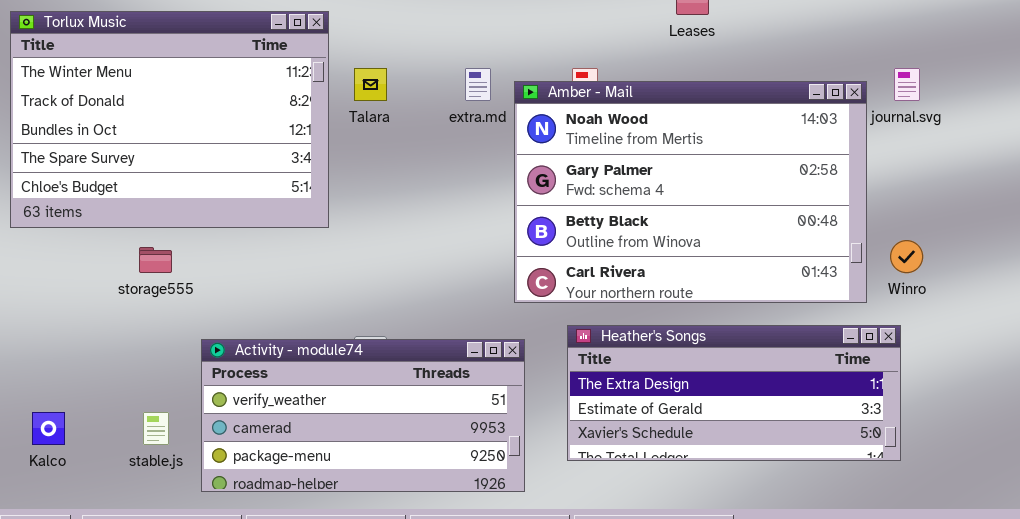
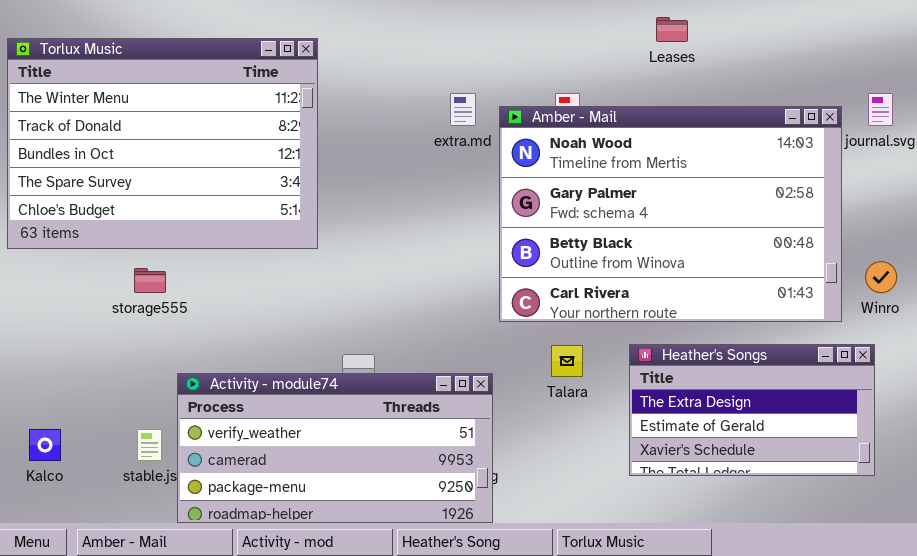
Talara: [354,68,387,101] -> [551,345,583,377], moved
Heather's Songs: [567,325,901,461] -> [629,344,875,476], resized
Activity - module74: [201,339,525,492] -> [177,373,493,523], moved

